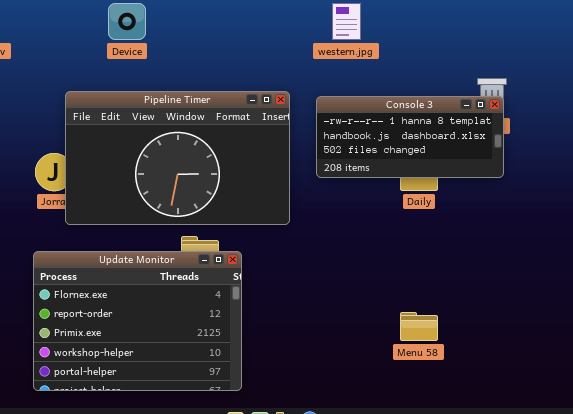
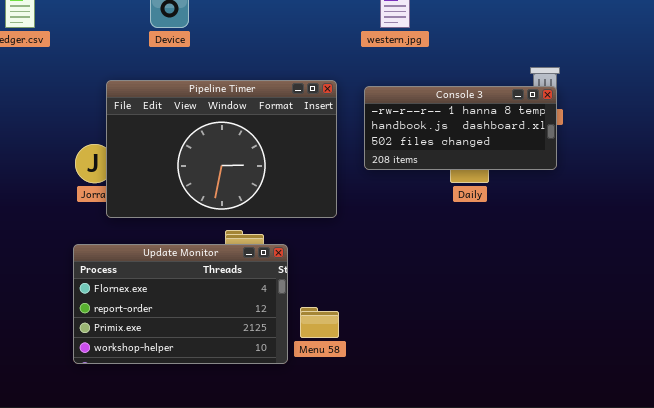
Update Monitor: [33,251,242,391] -> [73,244,288,364], resized
Menu 58: [400,312,438,341] -> [300,307,339,338], moved

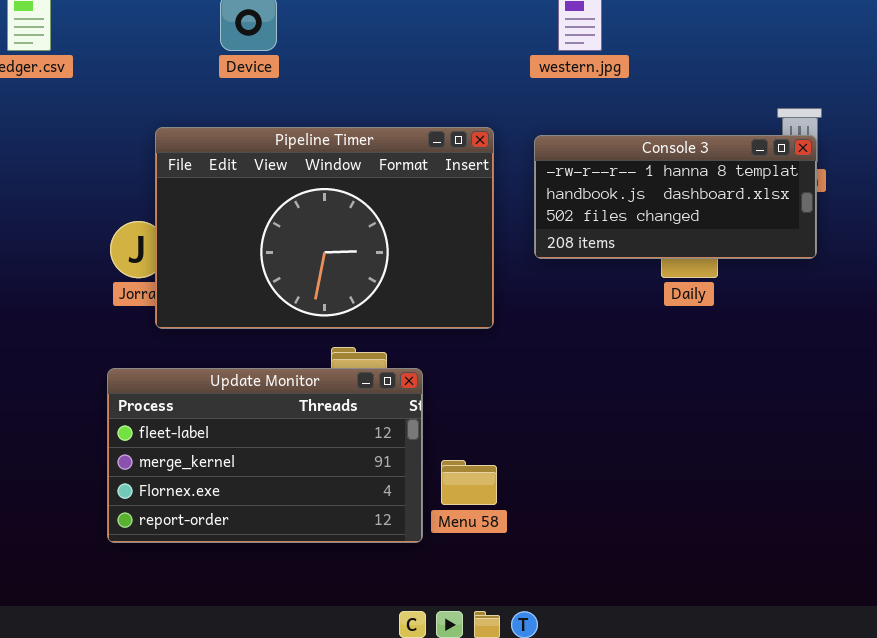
Update Monitor: [73,244,288,364] -> [107,368,423,543], scrolled up 2 rows

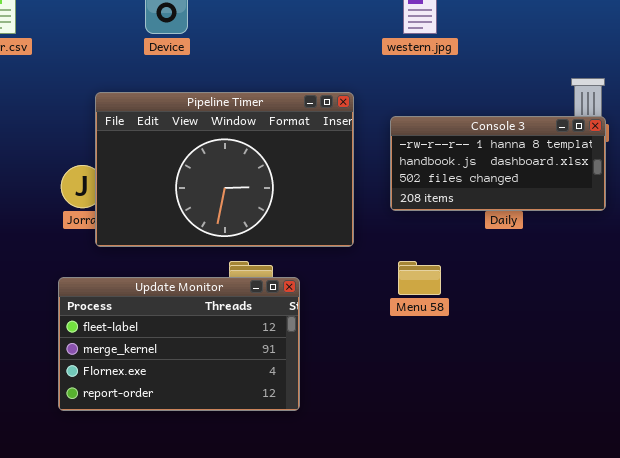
Console 3: [534,135,817,259] -> [390,116,606,211], moved
Menu 58: [441,460,497,505] -> [398,261,441,295], moved

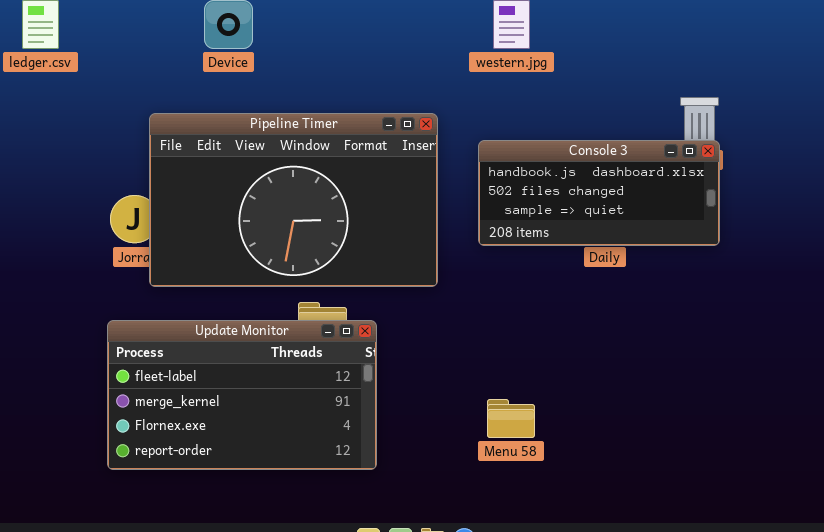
Console 3: [390,116,606,211] -> [478,140,720,246], scrolled down 1 row
Menu 58: [398,261,441,295] -> [487,399,535,438], moved

